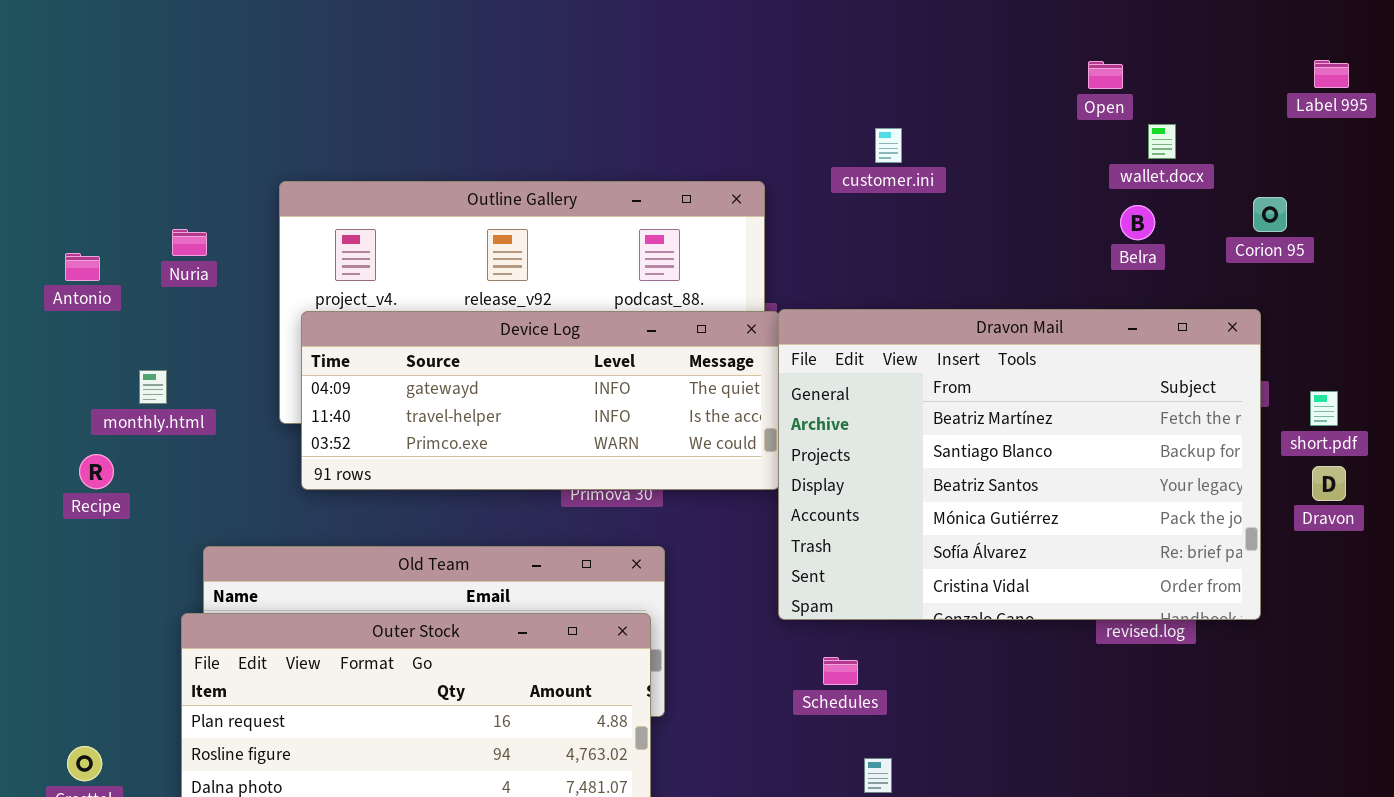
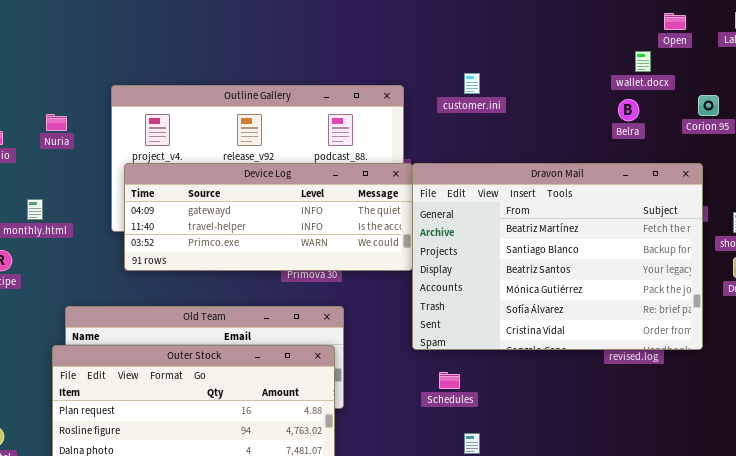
Open: [1088,61,1123,89] -> [664,13,686,30], moved
customer.ini: [875,128,902,163] -> [464,73,480,94], moved

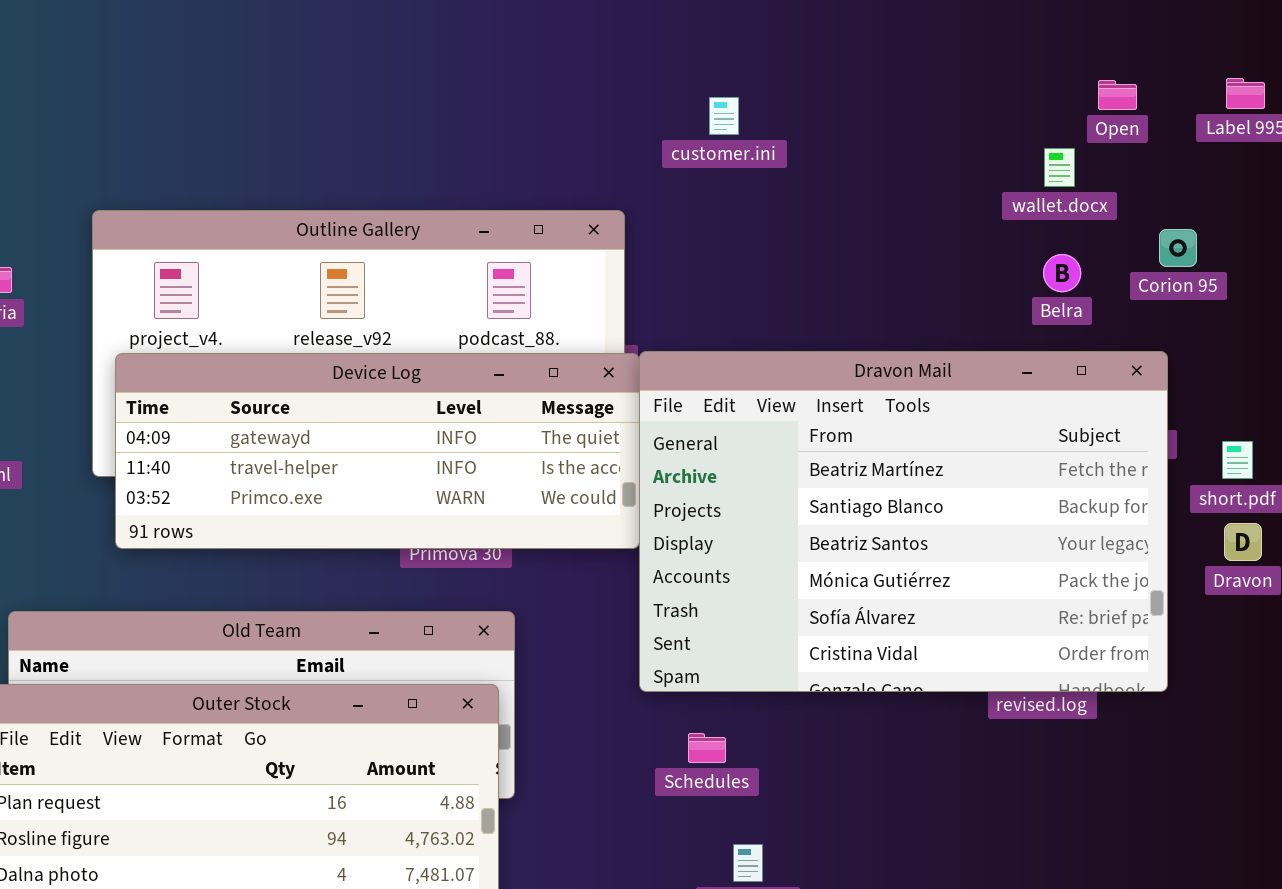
customer.ini: [464,73,480,94] -> [709,97,739,135], moved
Belra: [618,99,639,121] -> [1043,254,1081,292], moved

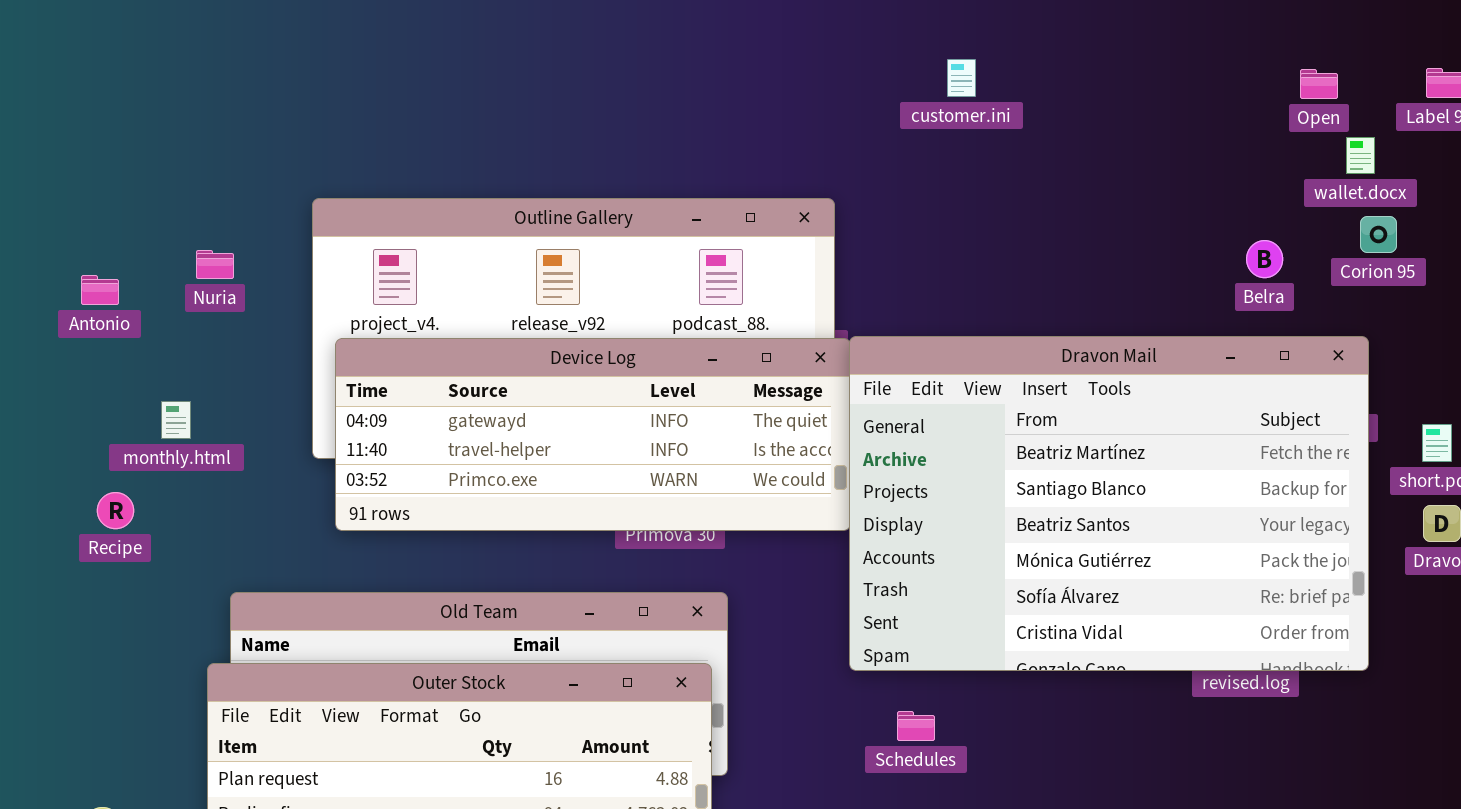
customer.ini: [709,97,739,135] -> [947,59,976,97], moved
wallet.docx: [1044,148,1075,187] -> [1346,137,1375,174], moved

